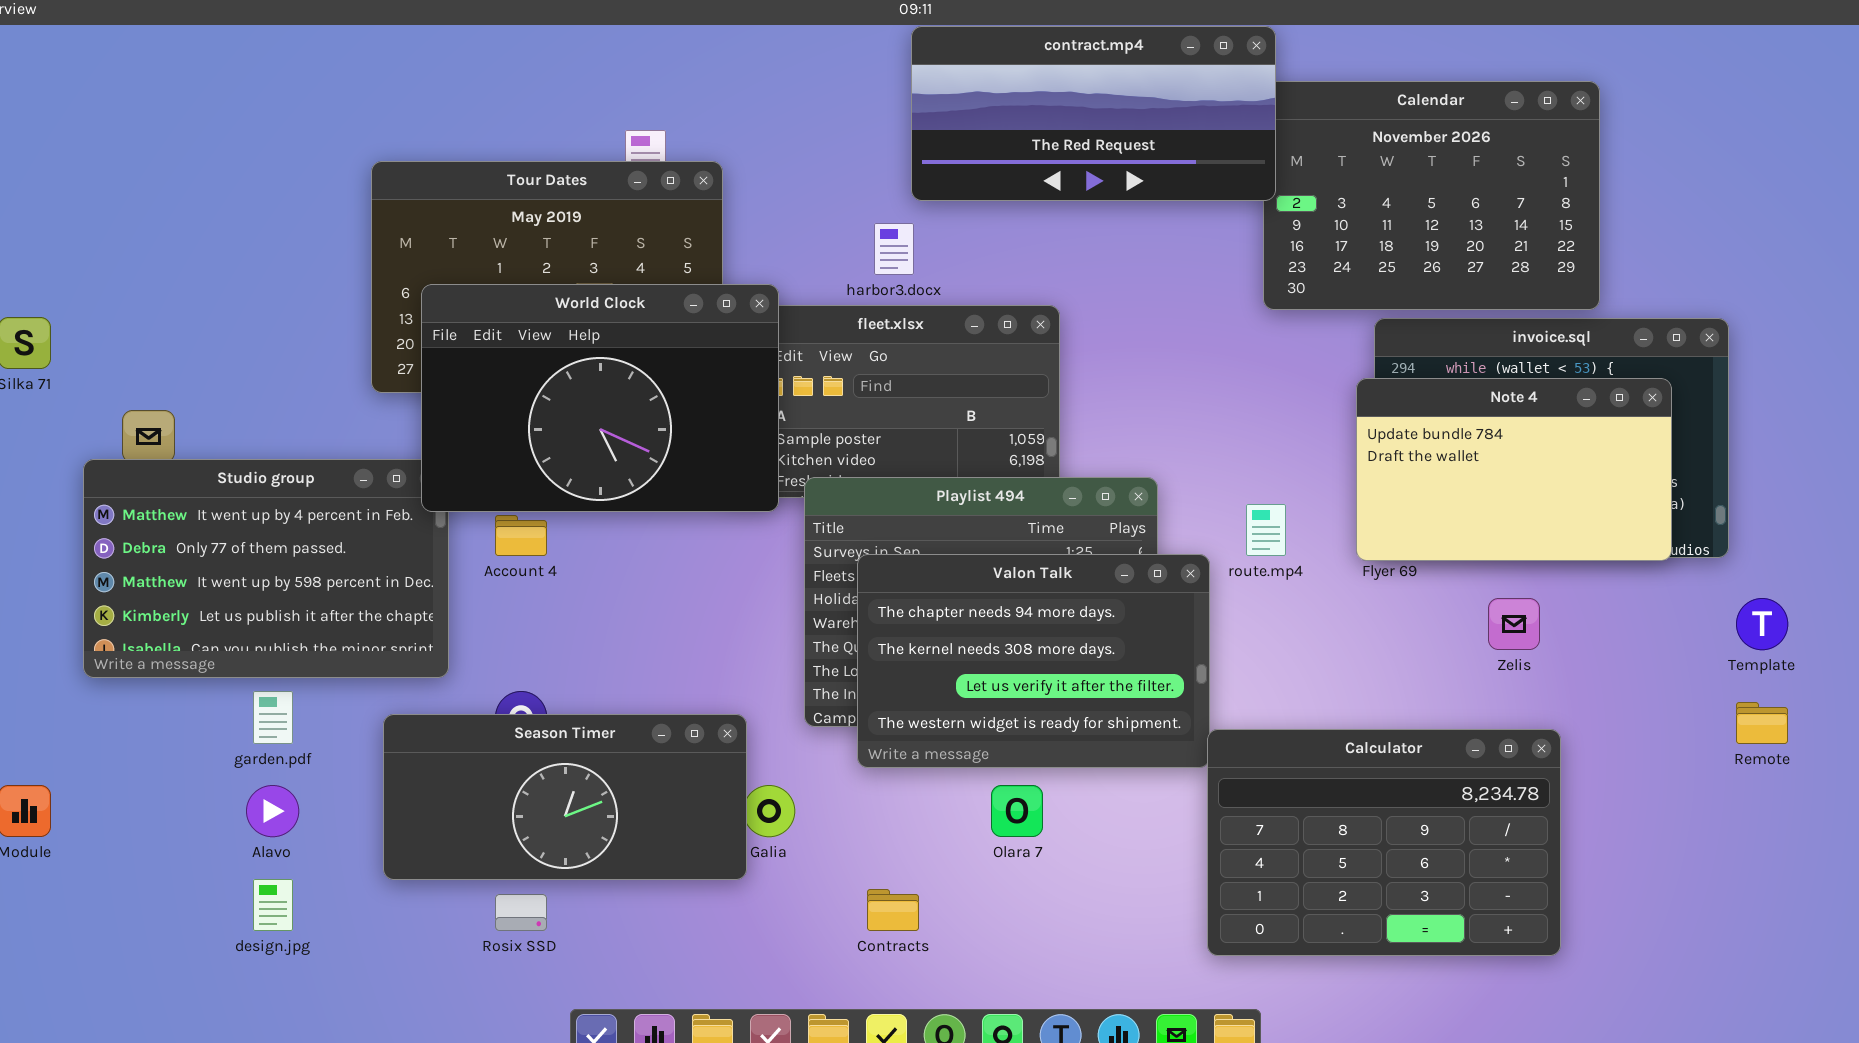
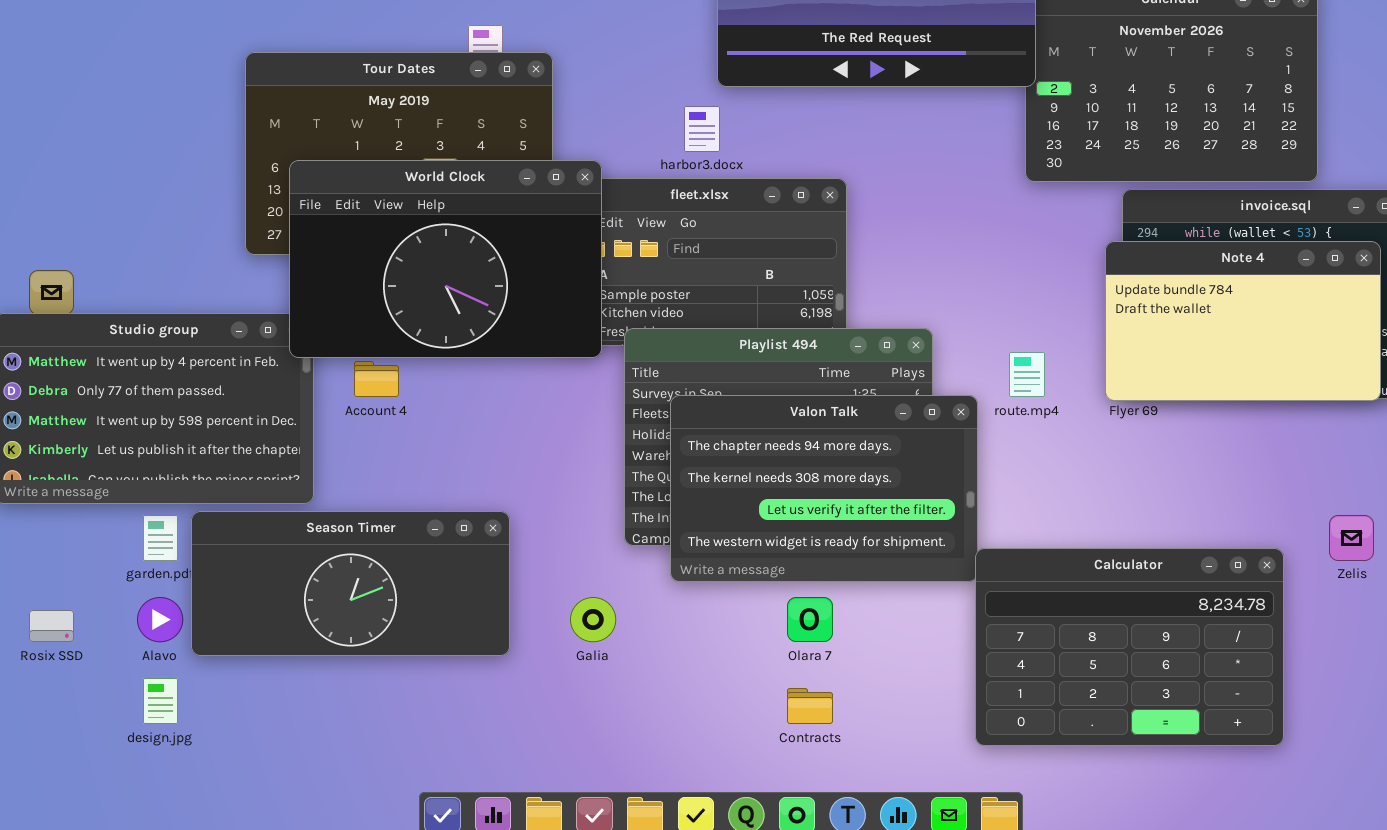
Zelis: [1488,598,1540,650] -> [1329,515,1374,561], moved
Season Timer: [383,714,747,880] -> [191,511,510,656], moved
Contracts: [867,889,919,931] -> [787,688,833,724], moved
Rosix SSD: [495,894,547,931] -> [29,610,74,642], moved

